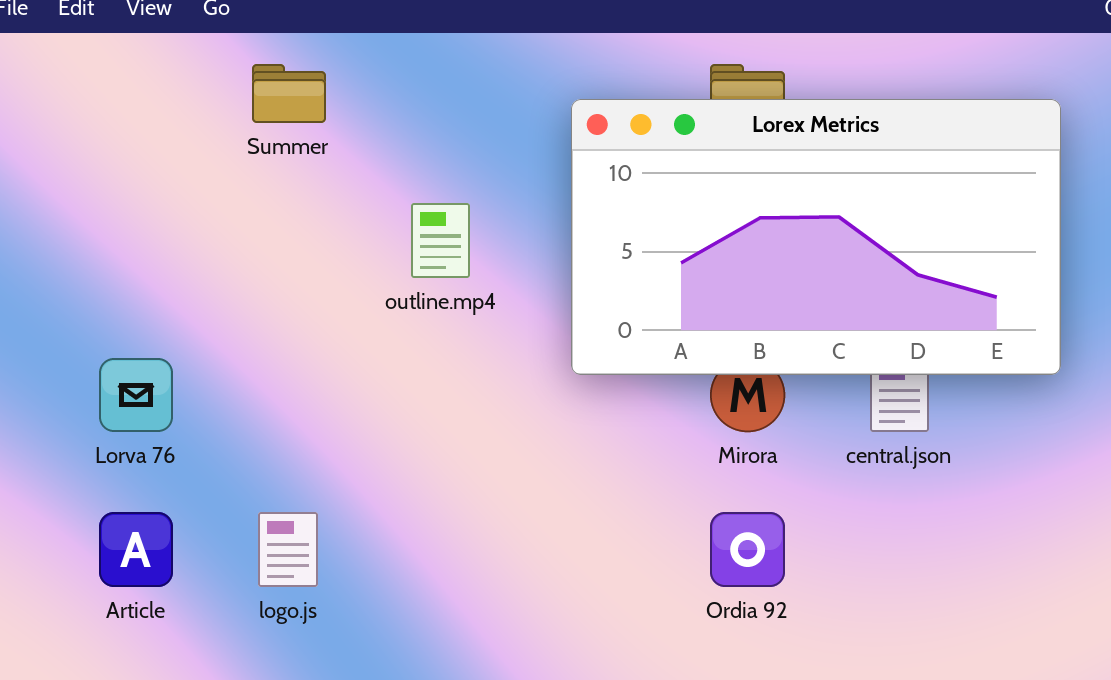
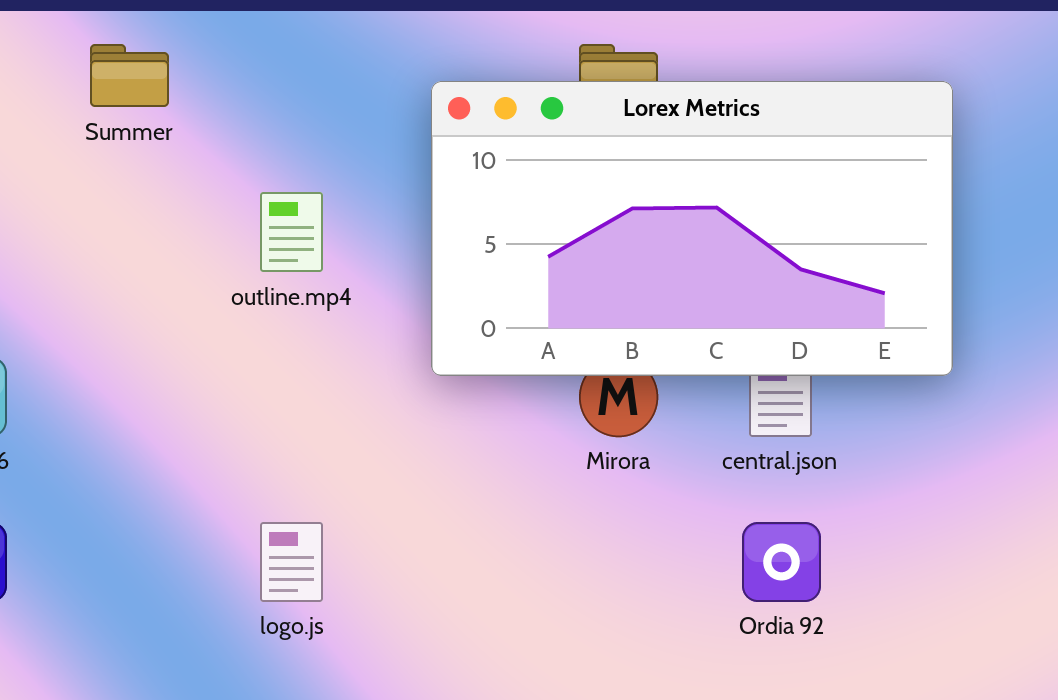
logo.js: [258,512,318,587] -> [260,522,323,602], moved
Ordia 92: [710,512,785,587] -> [742,522,821,602], moved

